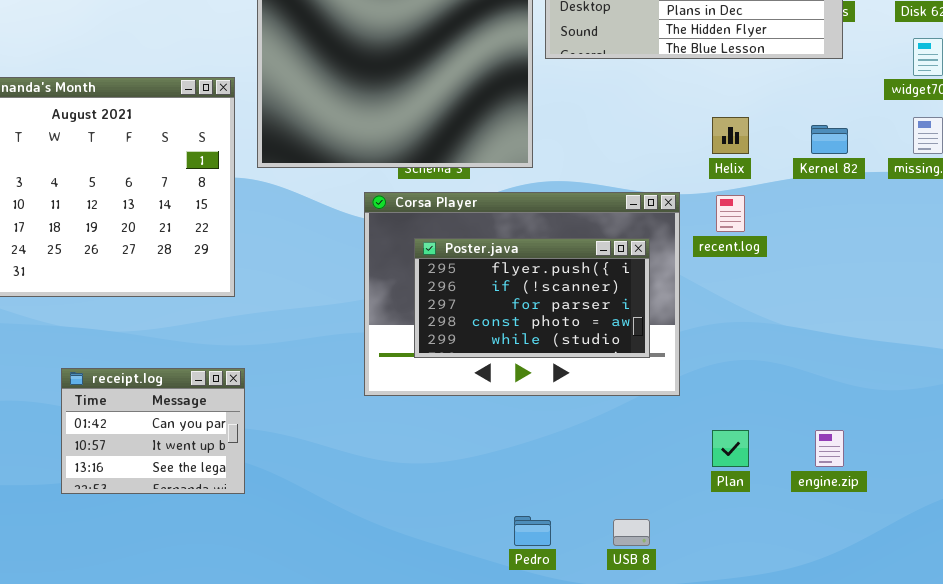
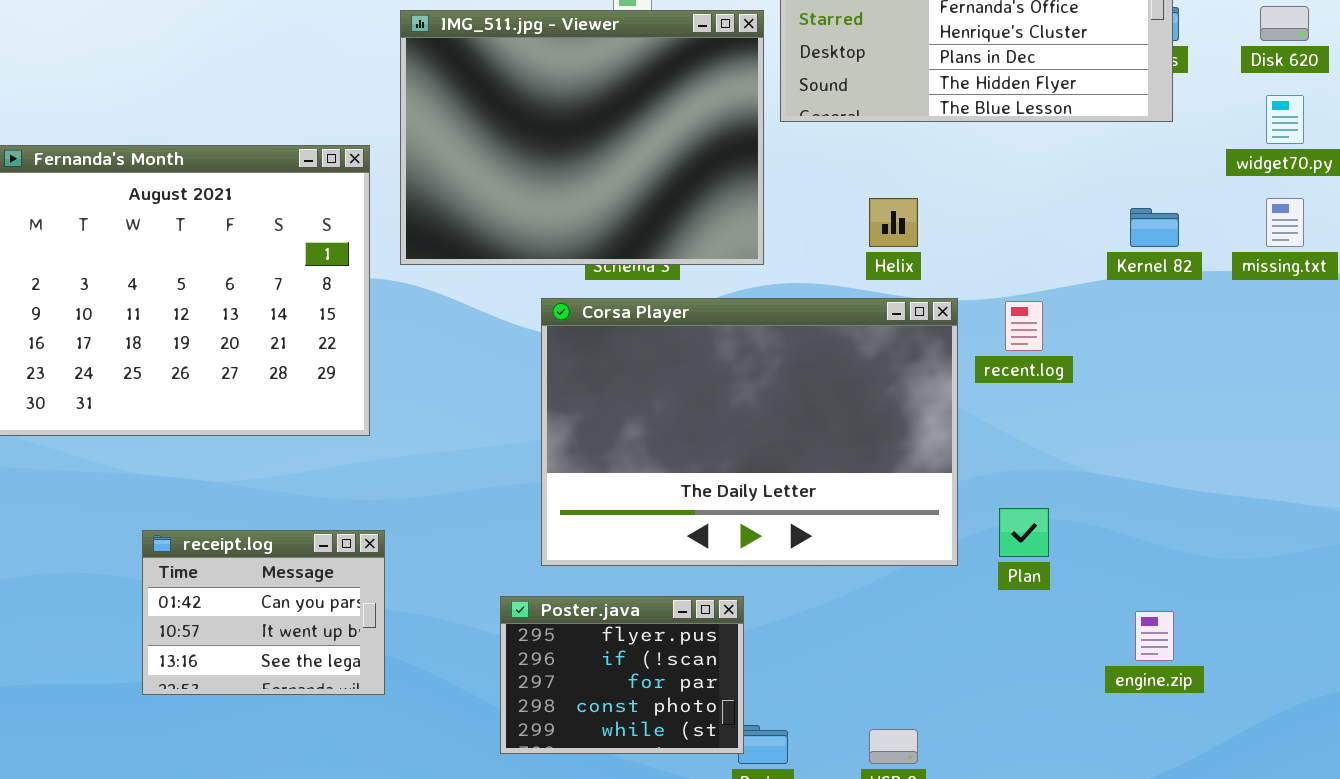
Helix: [712,117,749,154] -> [869,198,918,247], moved
Poster.java: [414,238,650,358] -> [500,596,744,754], moved, resized
Plan: [712,430,749,467] -> [999,508,1049,557], moved

